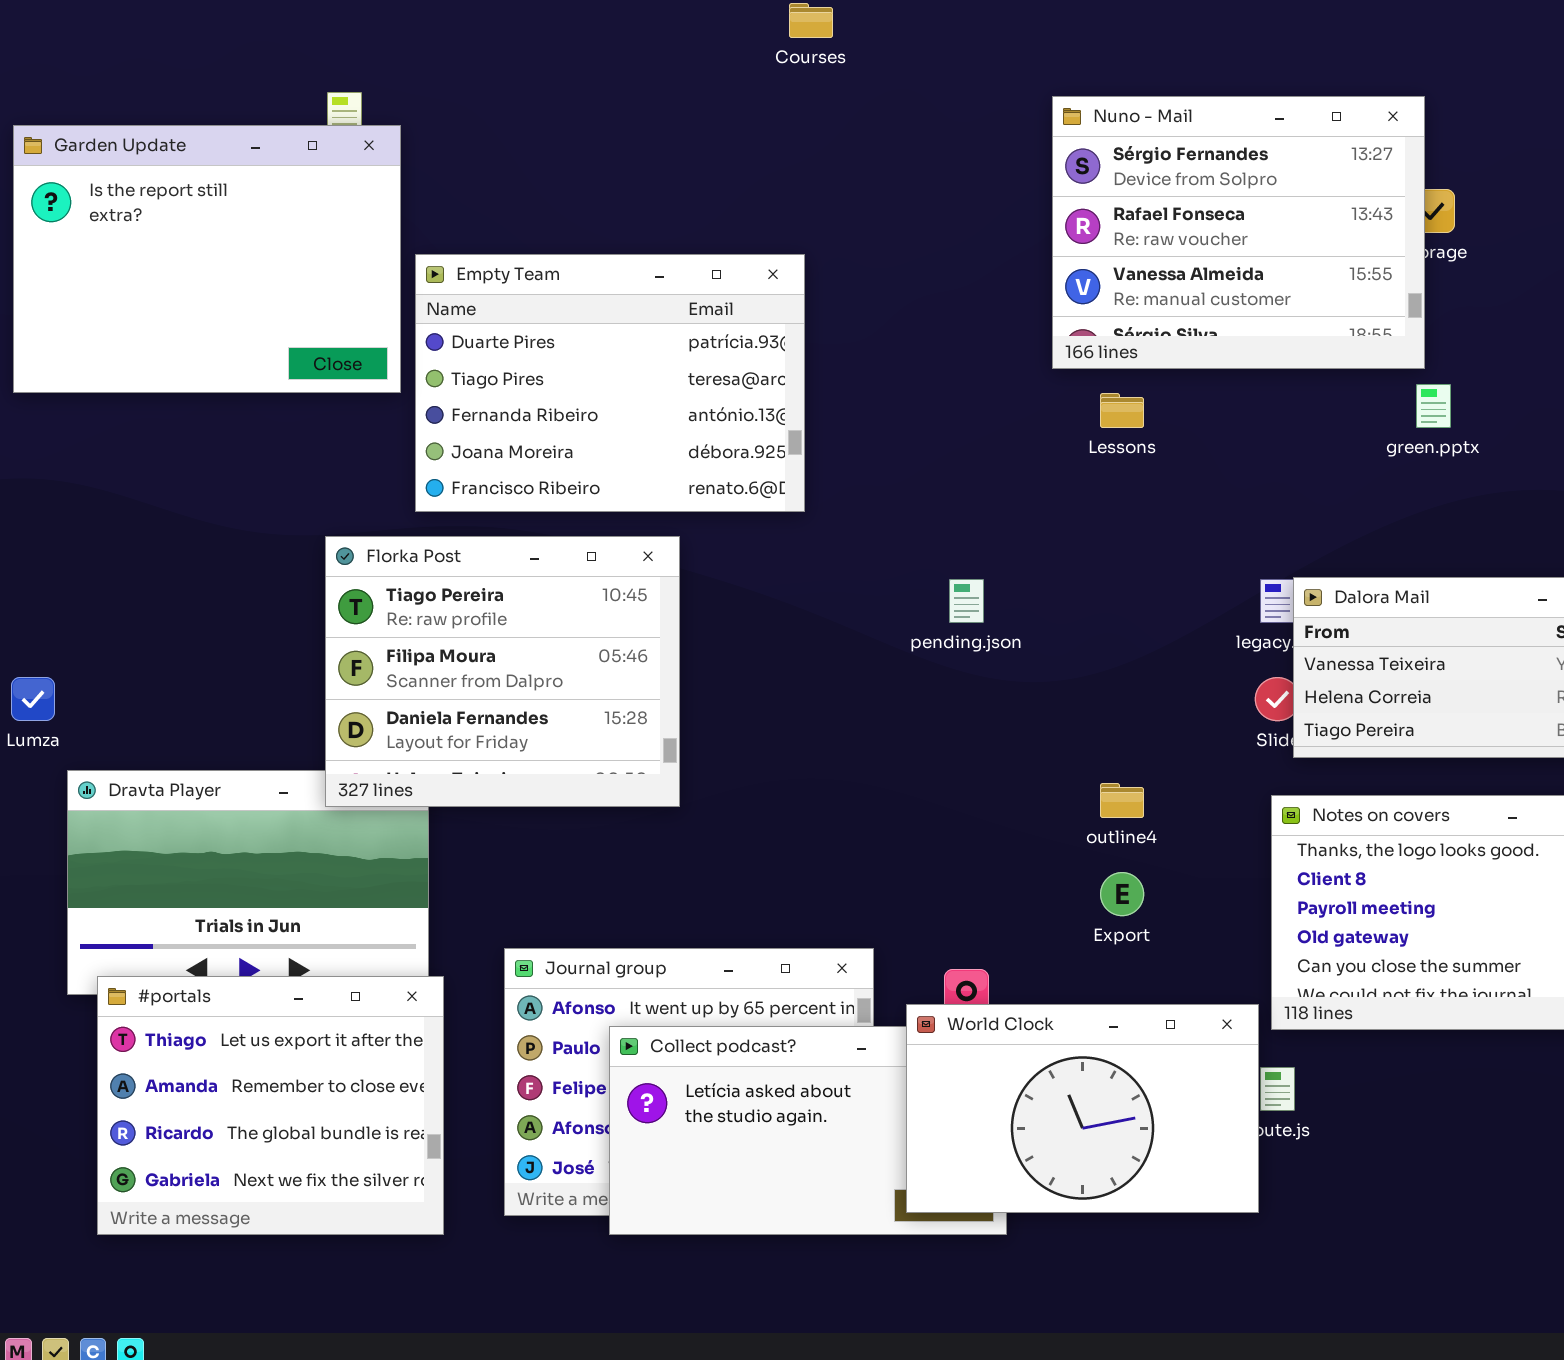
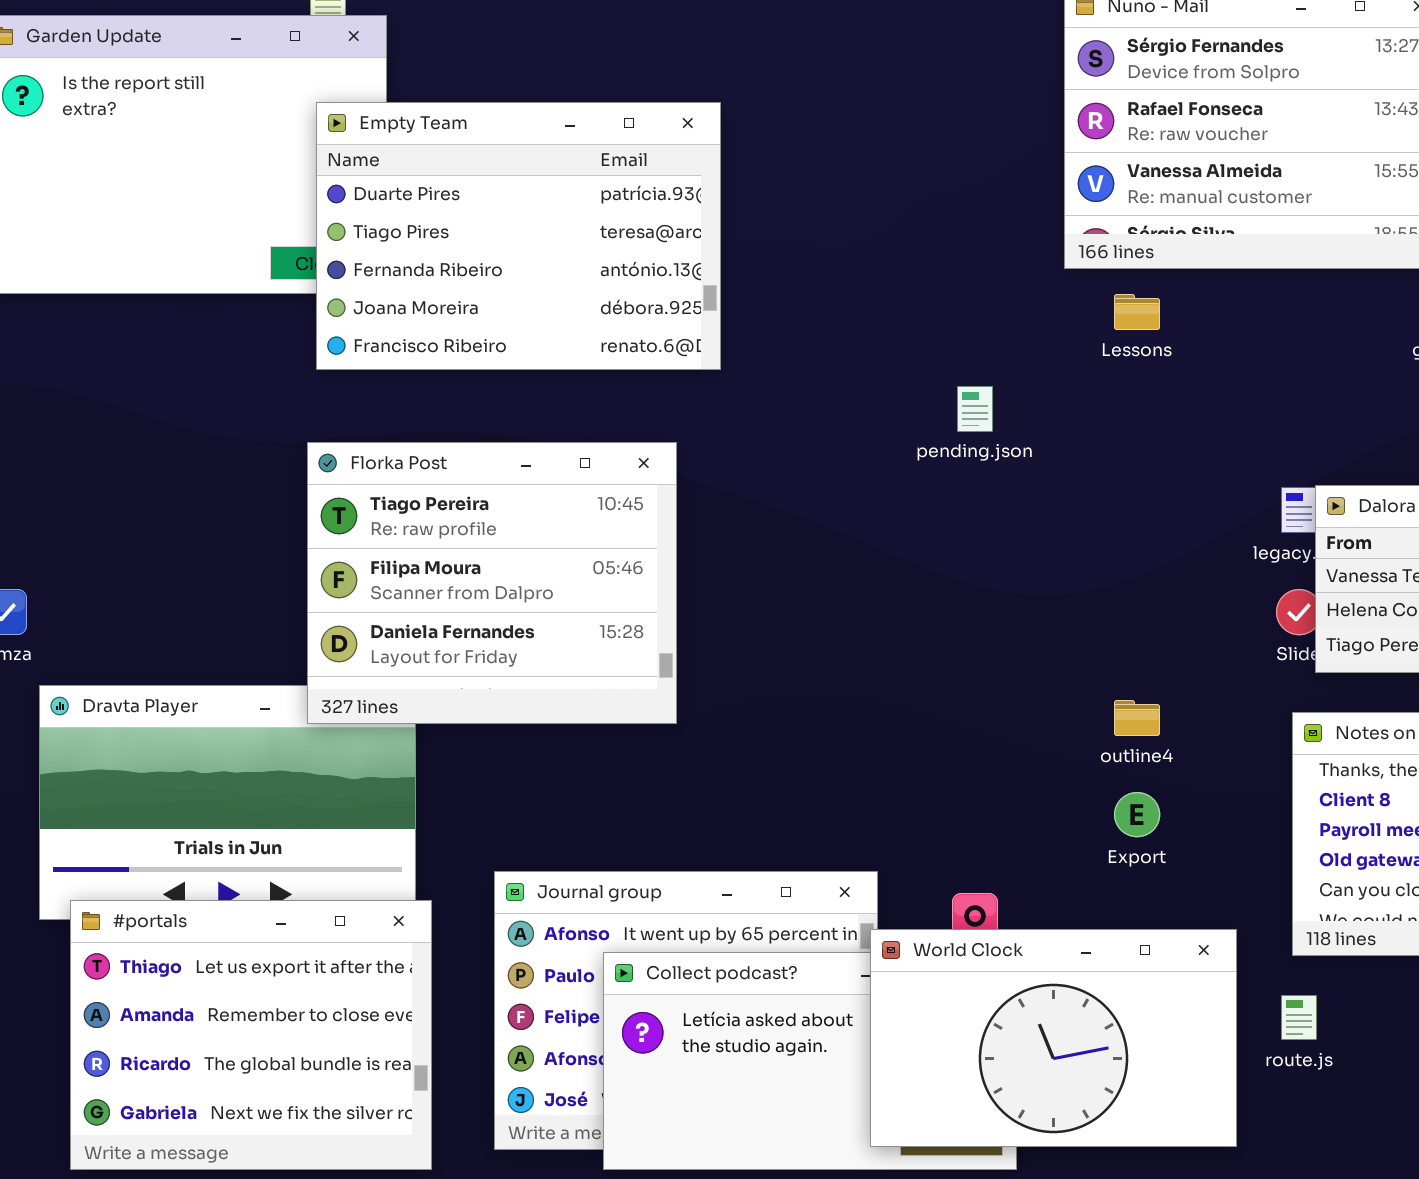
Empty Team: [415,254,805,512] -> [316,102,721,370], moved
pending.json: [949,579,984,623] -> [957,386,993,432], moved
World Clock: [906,1004,1259,1213] -> [870,929,1237,1147], moved

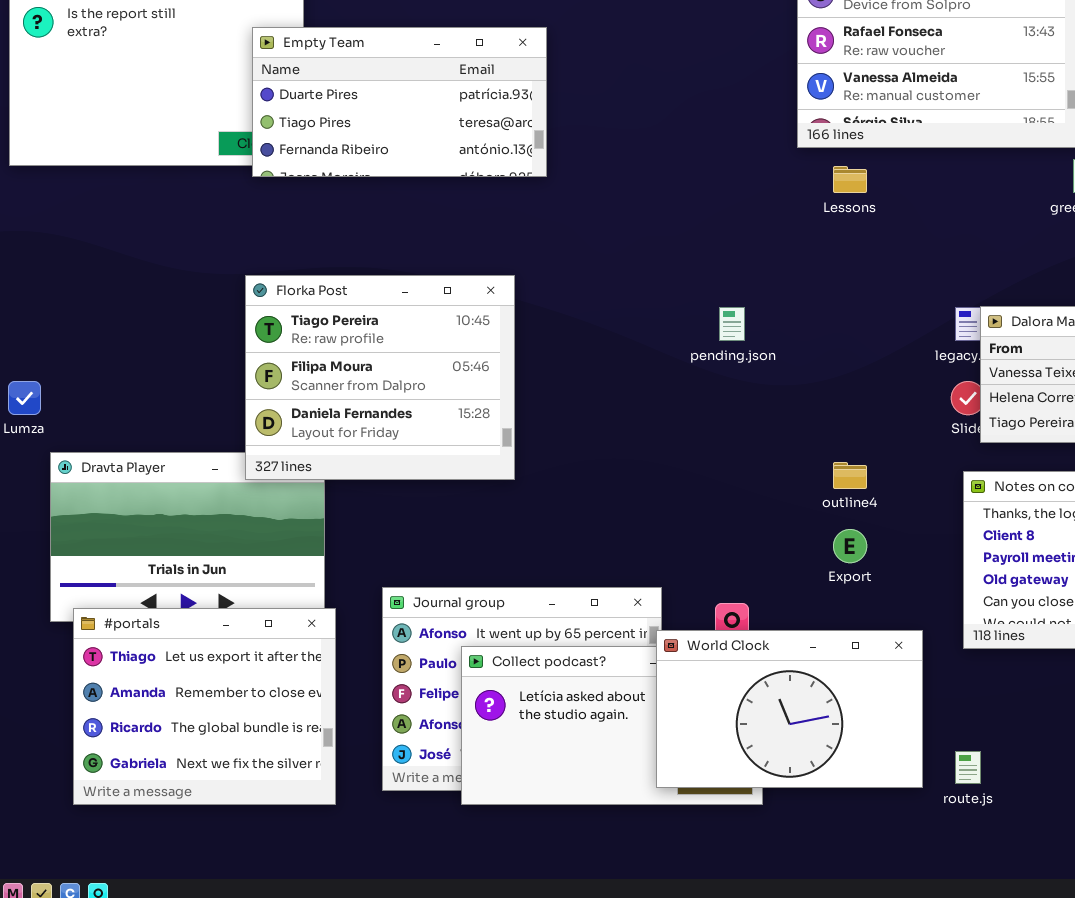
Empty Team: [316,102,721,370] -> [252,27,547,177], resized
pending.json: [957,386,993,432] -> [719,307,745,341], moved
route.js: [1281,995,1317,1040] -> [955,751,981,784], moved

